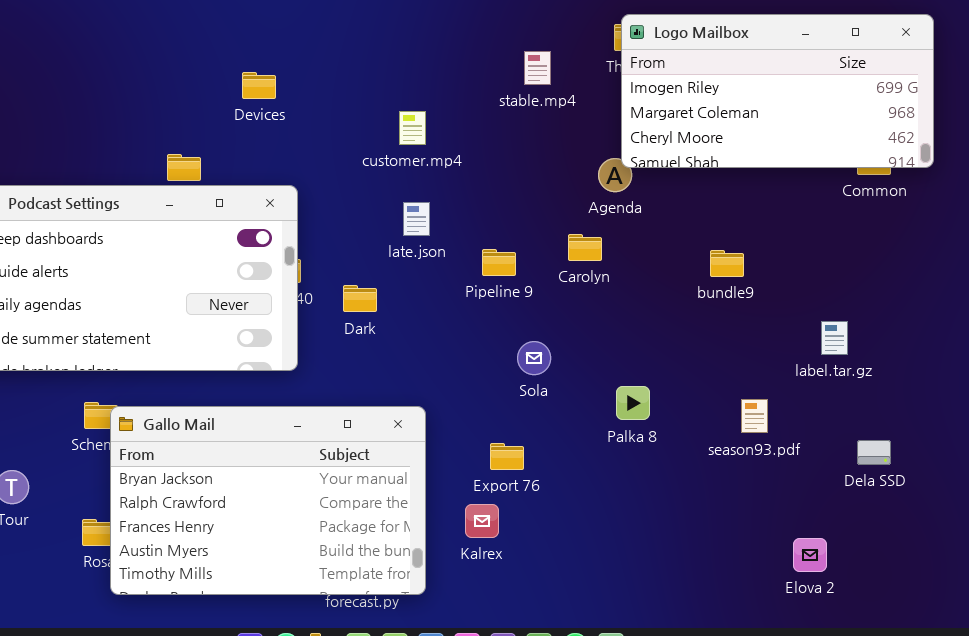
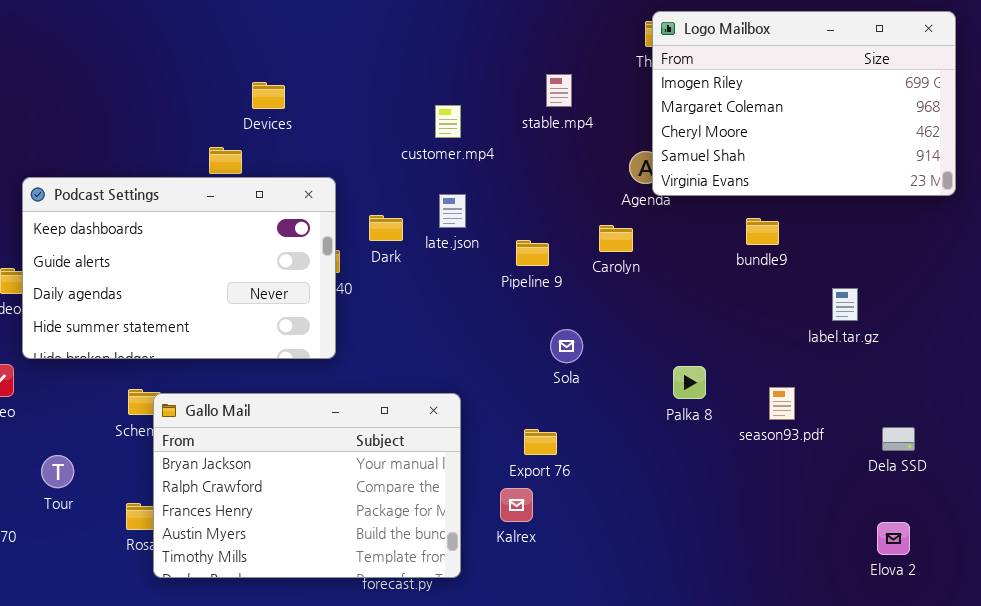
Logo Mailbox: [621,14,934,168] -> [652,11,956,196], resized
stable.mp4: [524,51,551,85] -> [546,74,572,107], moved
Devices: [242,72,276,99] -> [252,82,285,109], moved
bundle9: [710,250,744,277] -> [746,218,779,245], moved
Dark: [343,285,377,312] -> [369,215,403,241], moved
label.tar.gz: [821,321,848,355] -> [832,288,858,321], moved
Palka 8: [616,386,650,420] -> [673,366,706,399], moved
Elova 2: [793,538,827,572] -> [877,522,910,555], moved

